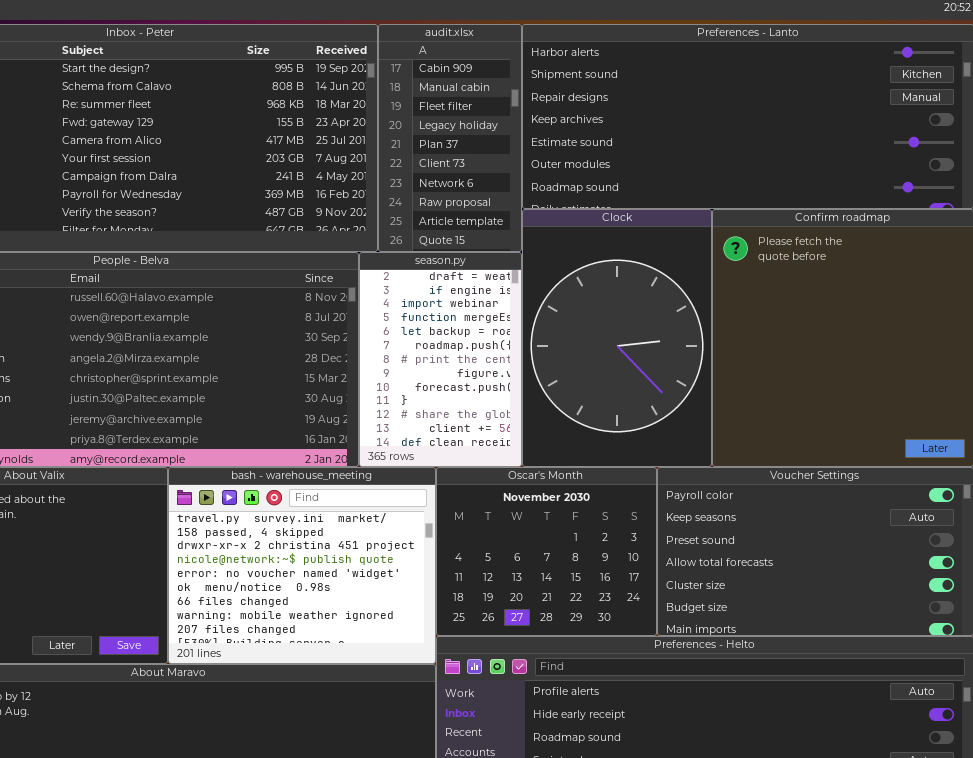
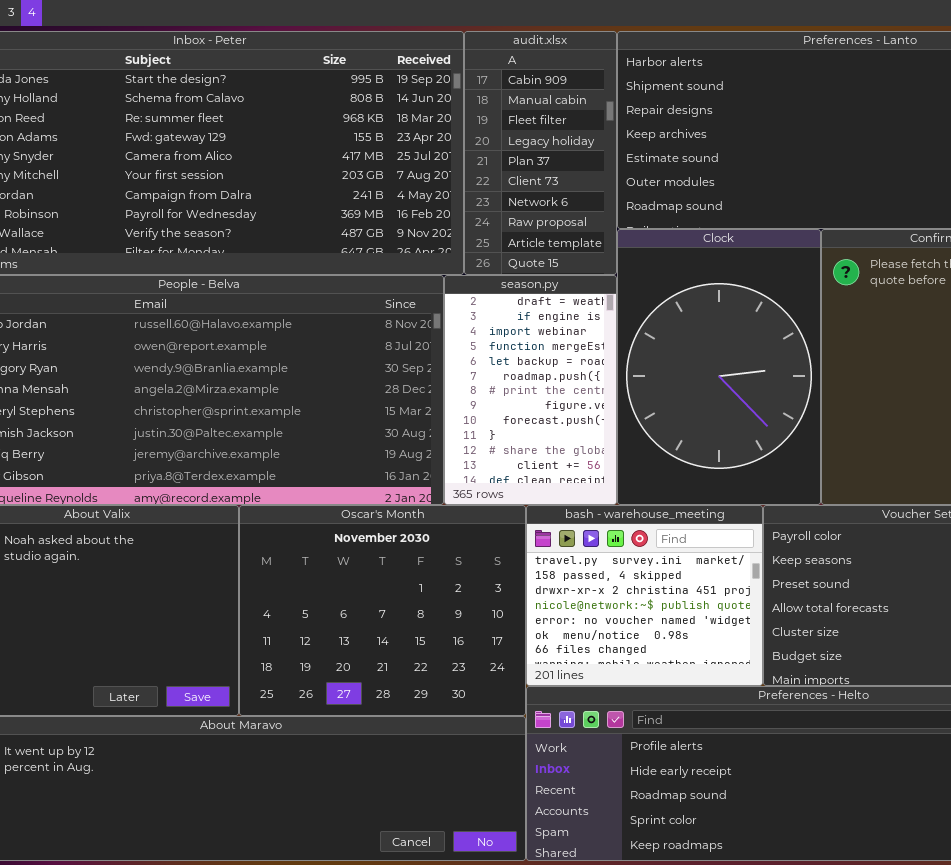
bash - warehouse_meeting: [168,467,436,664] -> [526,505,763,686], moved, resized
Oscar's Month: [436,467,657,636] -> [239,505,526,716], moved, resized

